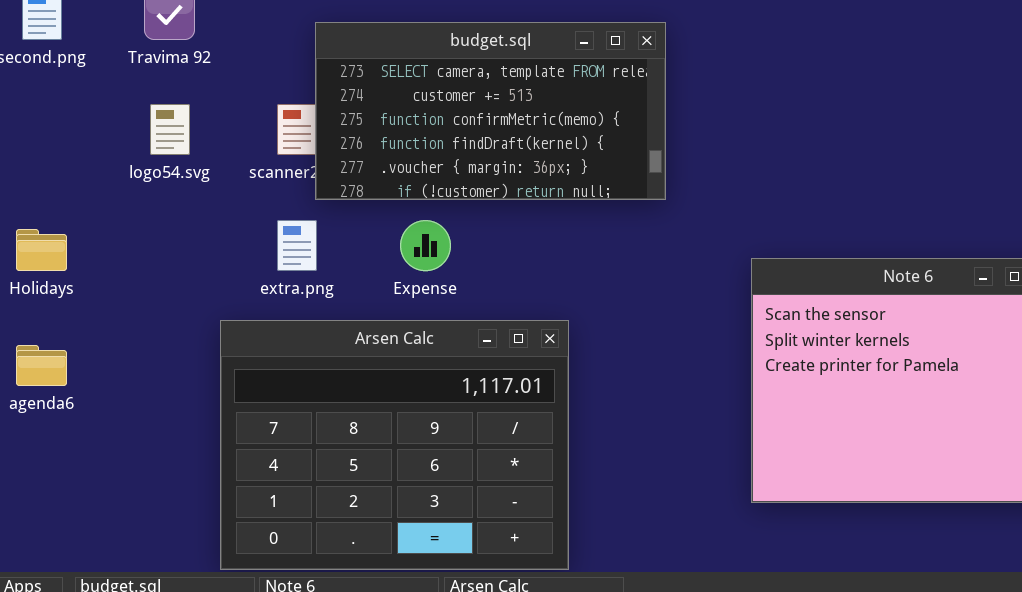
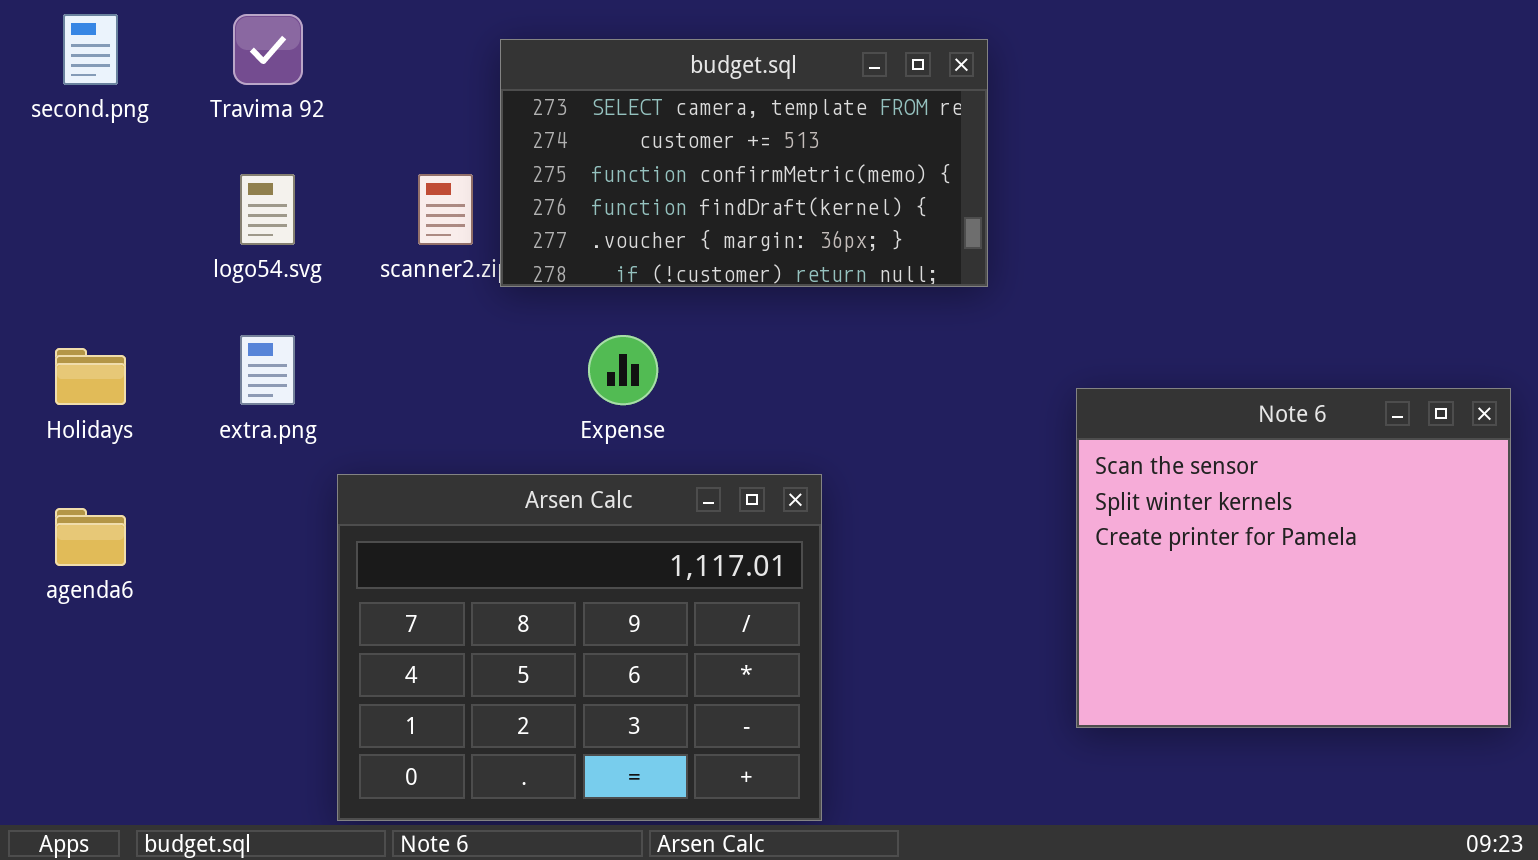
budget.sql: [315,22,666,200] -> [500,39,988,287], moved
extra.png: [277,220,317,271] -> [240,335,295,405], moved

